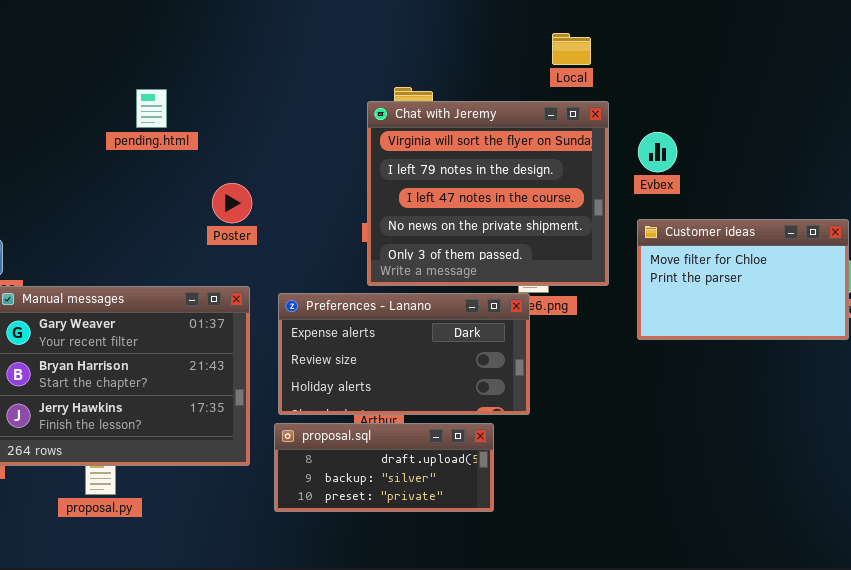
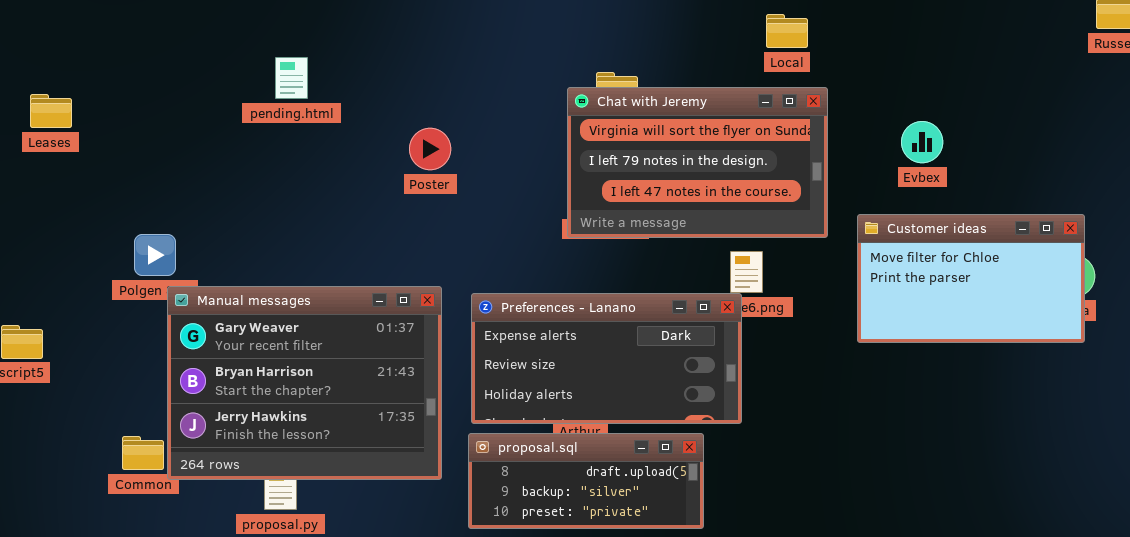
pending.html: [136,89,167,128] -> [275,57,308,99], moved
Chat with Jeremy: [367,101,609,286] -> [567,87,828,238], resized
Evbex: [638,132,677,172] -> [901,121,943,163], moved
Poster: [212,183,252,223] -> [409,128,451,170], moved

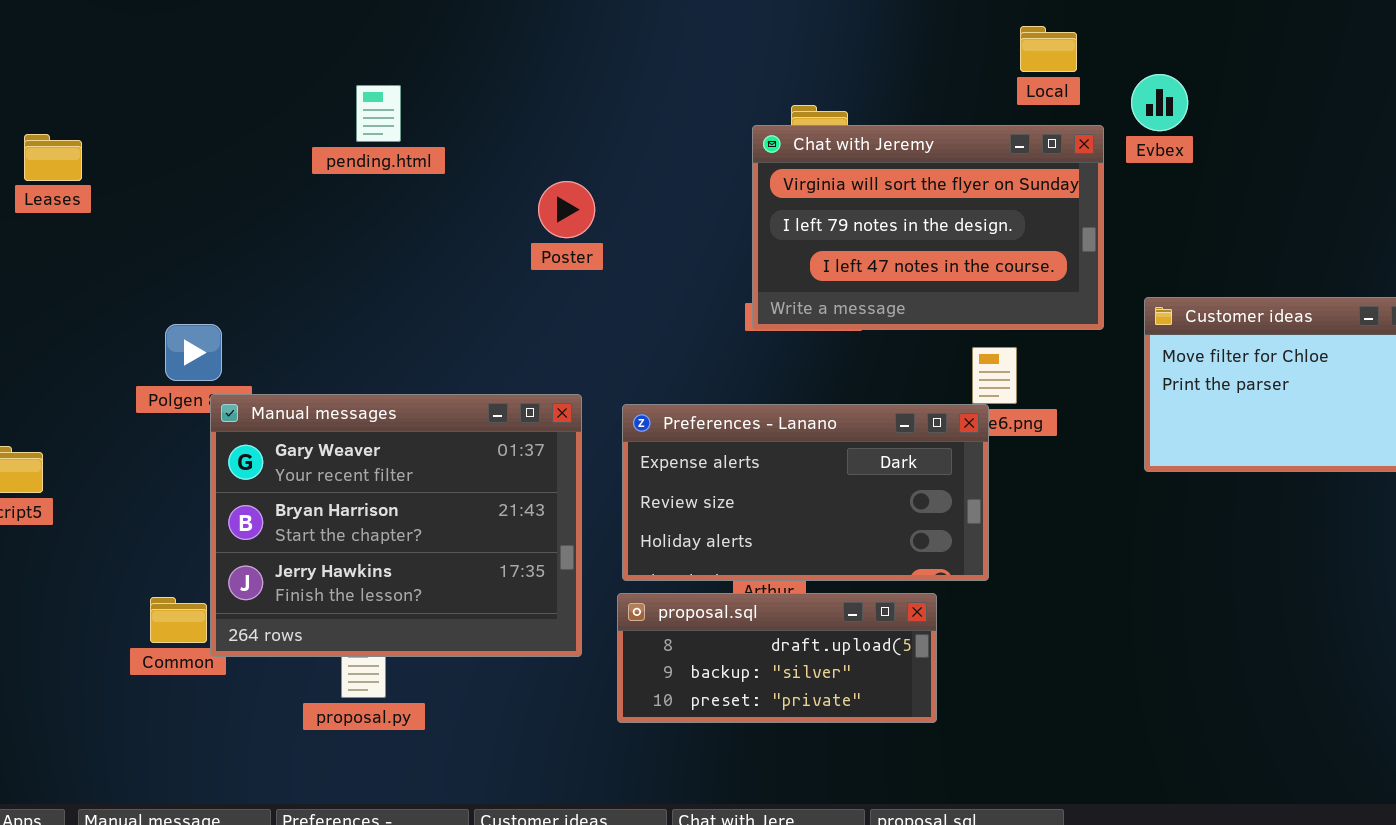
Evbex: [901,121,943,163] -> [1131,74,1188,131], moved

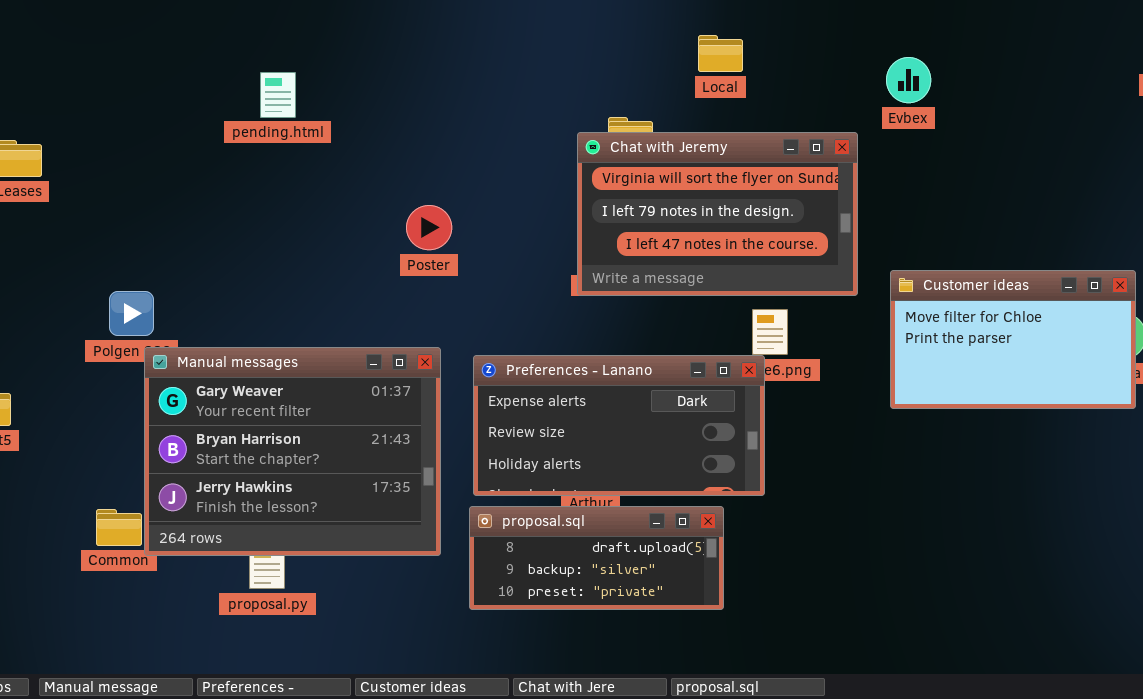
Local: [1020,26,1077,72] -> [698,35,743,72], moved
Evbex: [1131,74,1188,131] -> [886,57,931,103], moved
pending.html: [356,85,401,142] -> [260,72,296,118], moved
Poster: [538,181,595,238] -> [406,205,452,250], moved

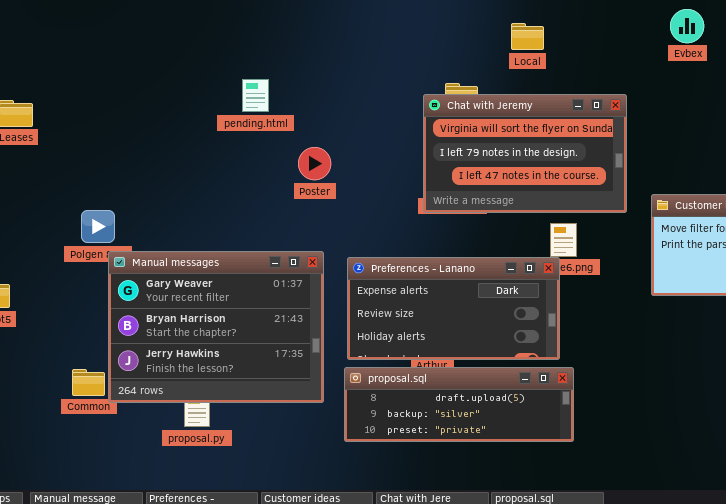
Evbex: [886,57,931,103] -> [670,9,704,43], moved
pending.html: [260,72,296,118] -> [242,79,269,112], moved
proposal.sql: [469,506,724,610] -> [344,367,574,442], resized

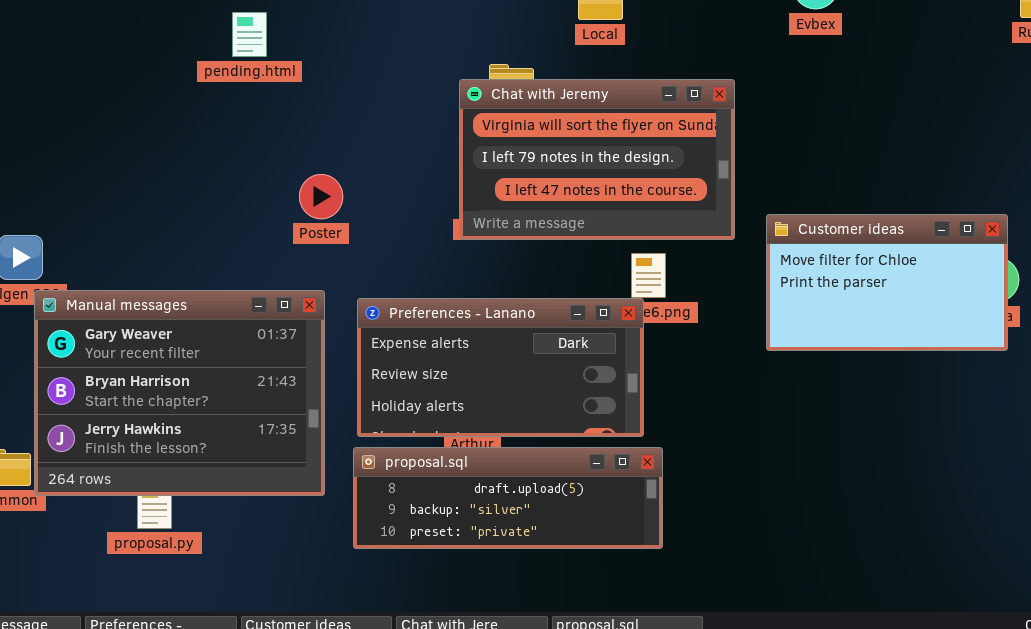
pending.html: [242,79,269,112] -> [232,12,267,57], moved
Poster: [298,147,331,180] -> [299,174,343,219], moved

